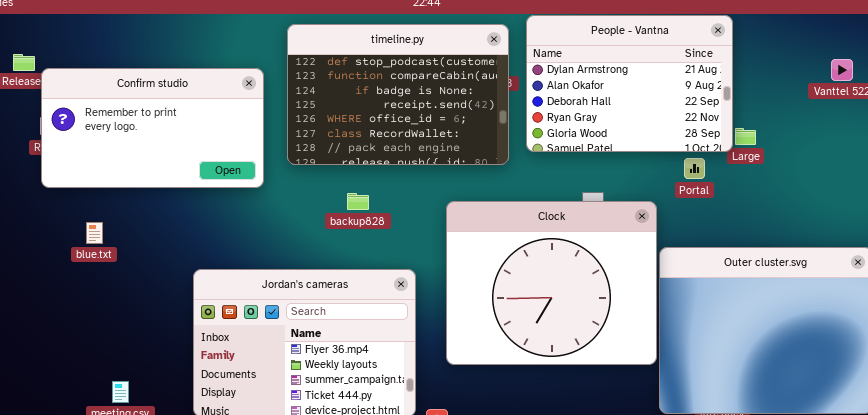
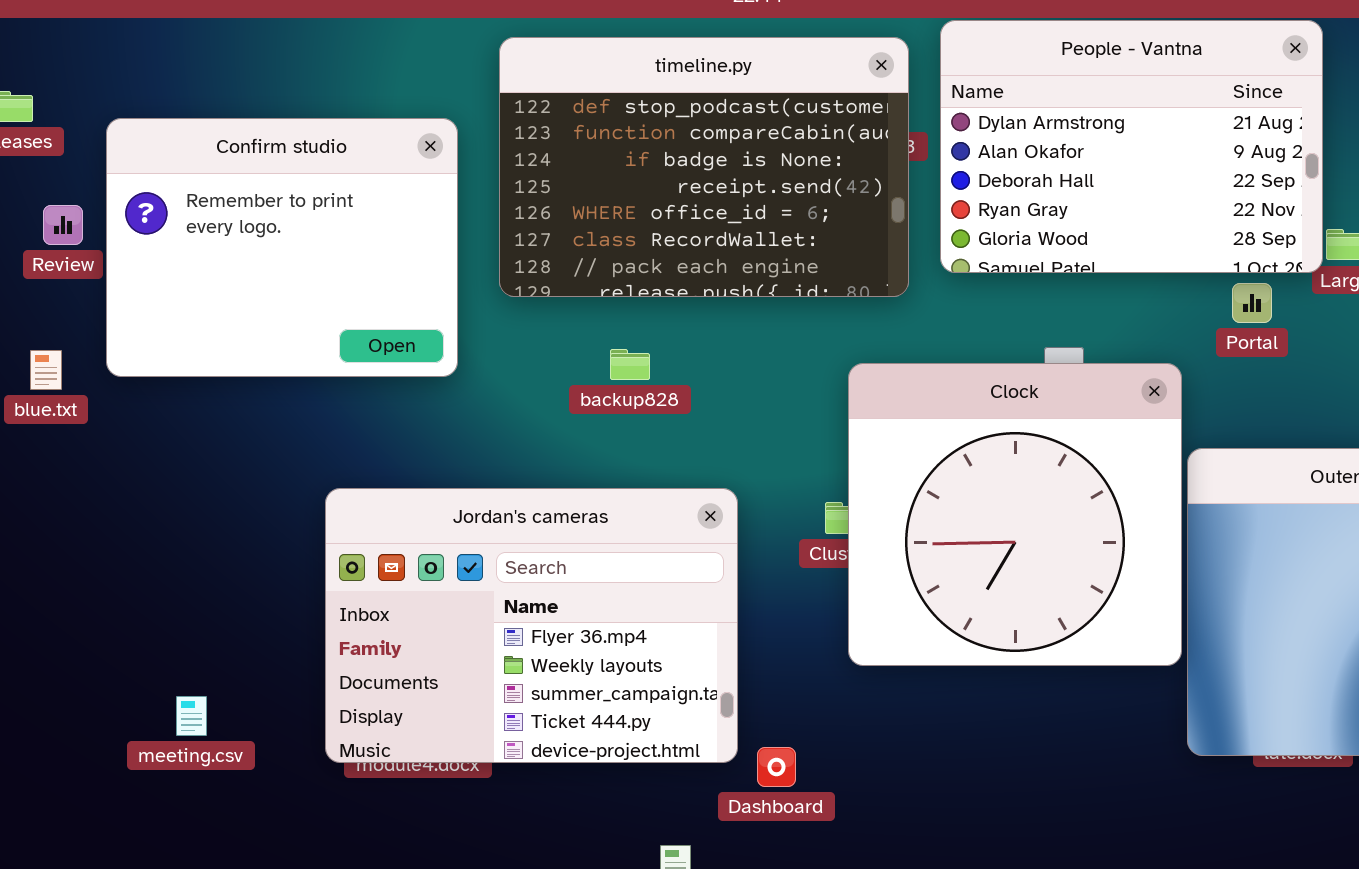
Confirm studio: [41,68,264,188] -> [106,118,458,377], resized
Clock: [446,201,657,365] -> [848,363,1182,666], resized
blue.txt: [86,222,103,244] -> [30,350,62,390], moved

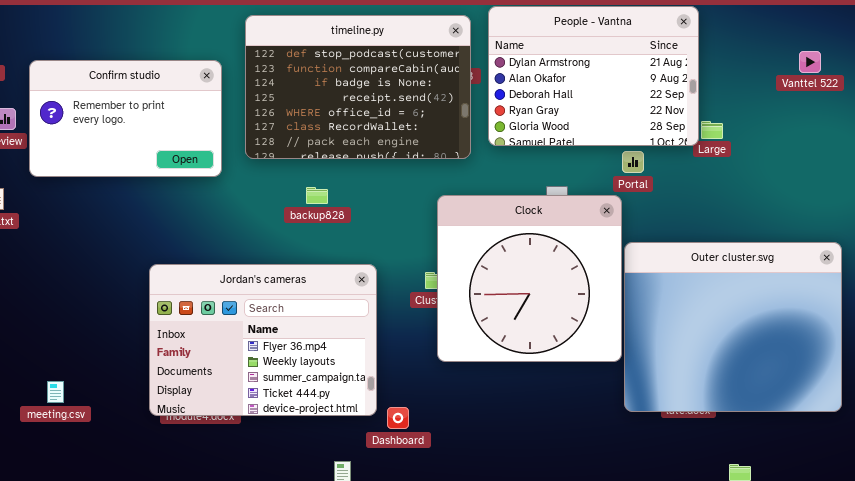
Confirm studio: [106,118,458,377] -> [29,60,222,177], resized
Portal: [1232,283,1272,323] -> [622,151,644,173], moved
meeting.csv: [176,696,207,736] -> [47,381,64,403], moved

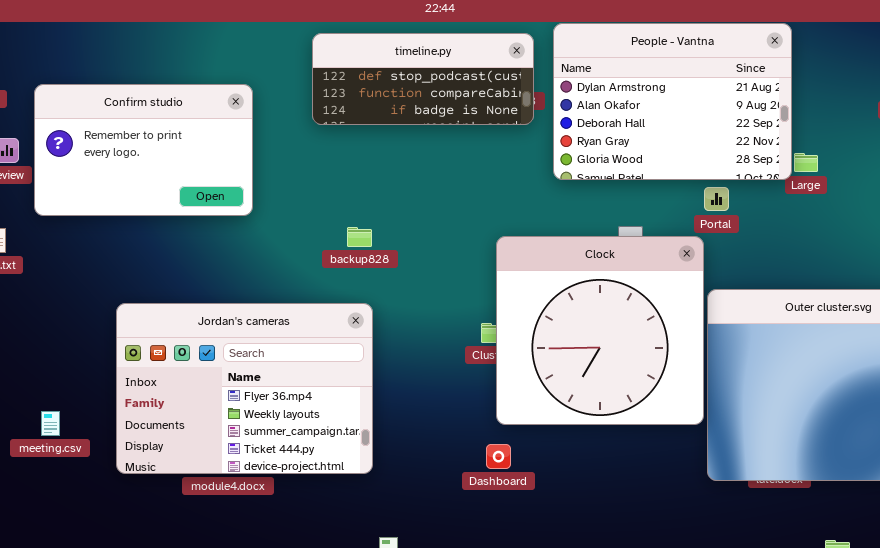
timeline.py: [245,15,471,159] -> [312,33,534,125], resized
Jordan's cameras: [149,264,377,416] -> [116,303,373,474], moved
meeting.csv: [47,381,64,403] -> [41,411,60,436], moved
Dashboard: [387,407,409,429] -> [486,444,511,469], moved

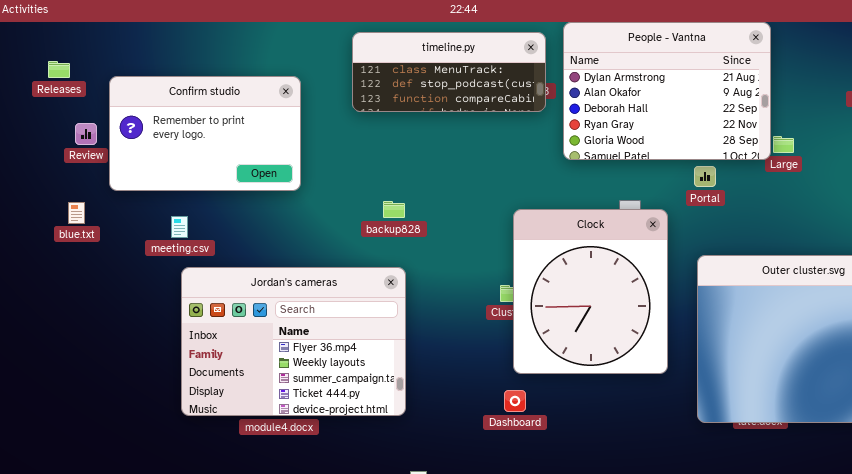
timeline.py: [312,33,534,125] -> [352,32,546,112], scrolled up 1 row
Clock: [496,236,704,425] -> [513,209,668,374], resized
meeting.csv: [41,411,60,436] -> [171,216,188,238], moved

